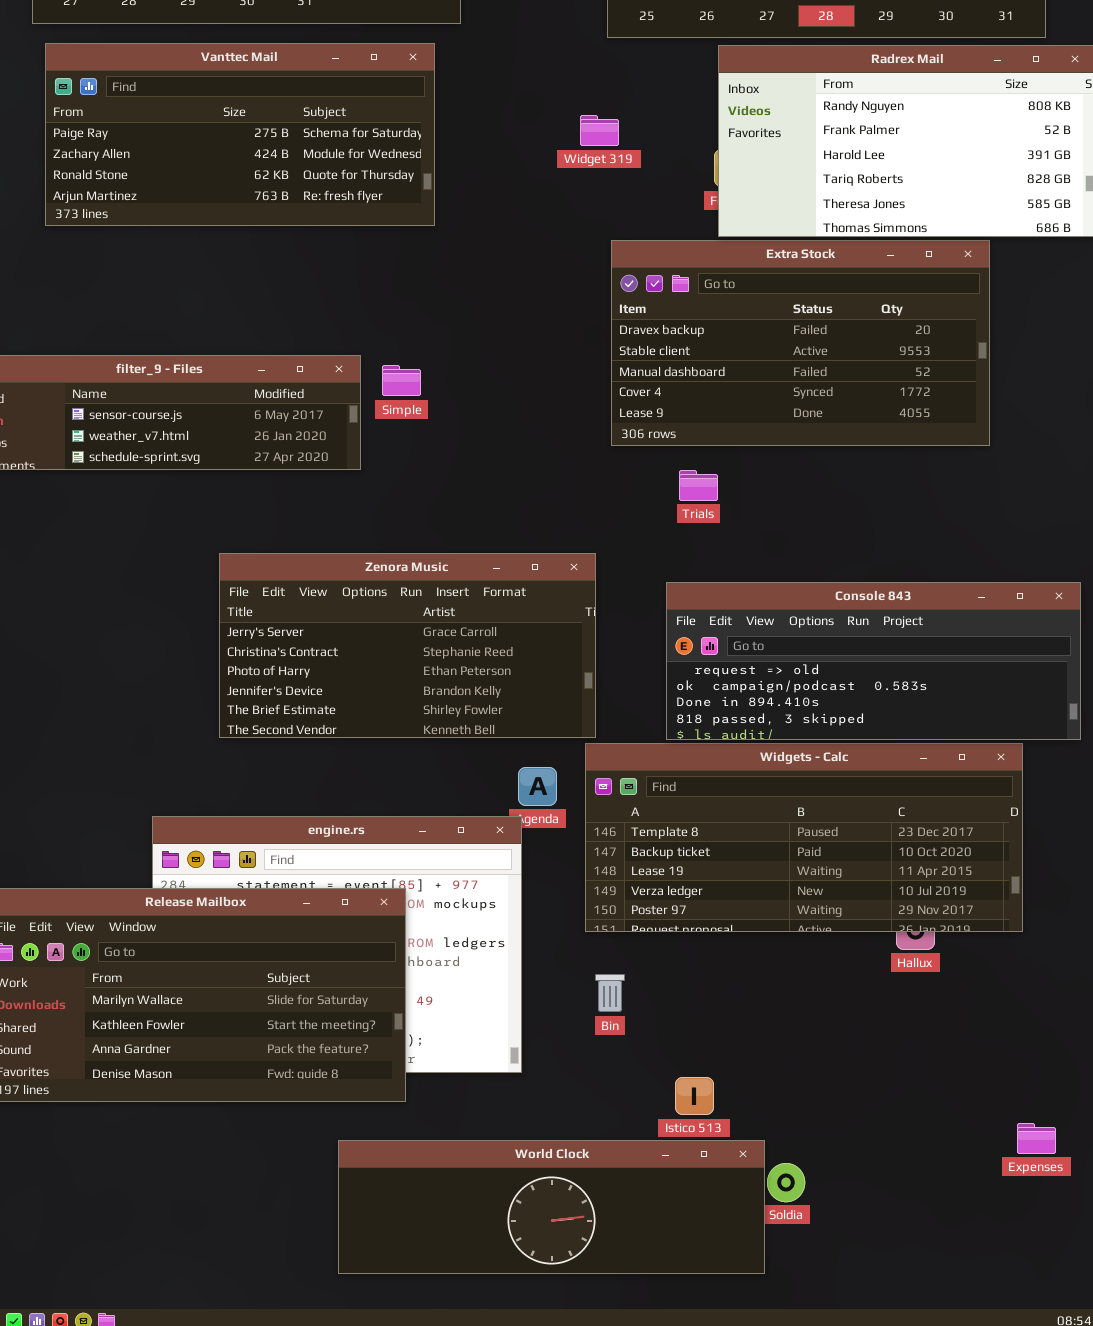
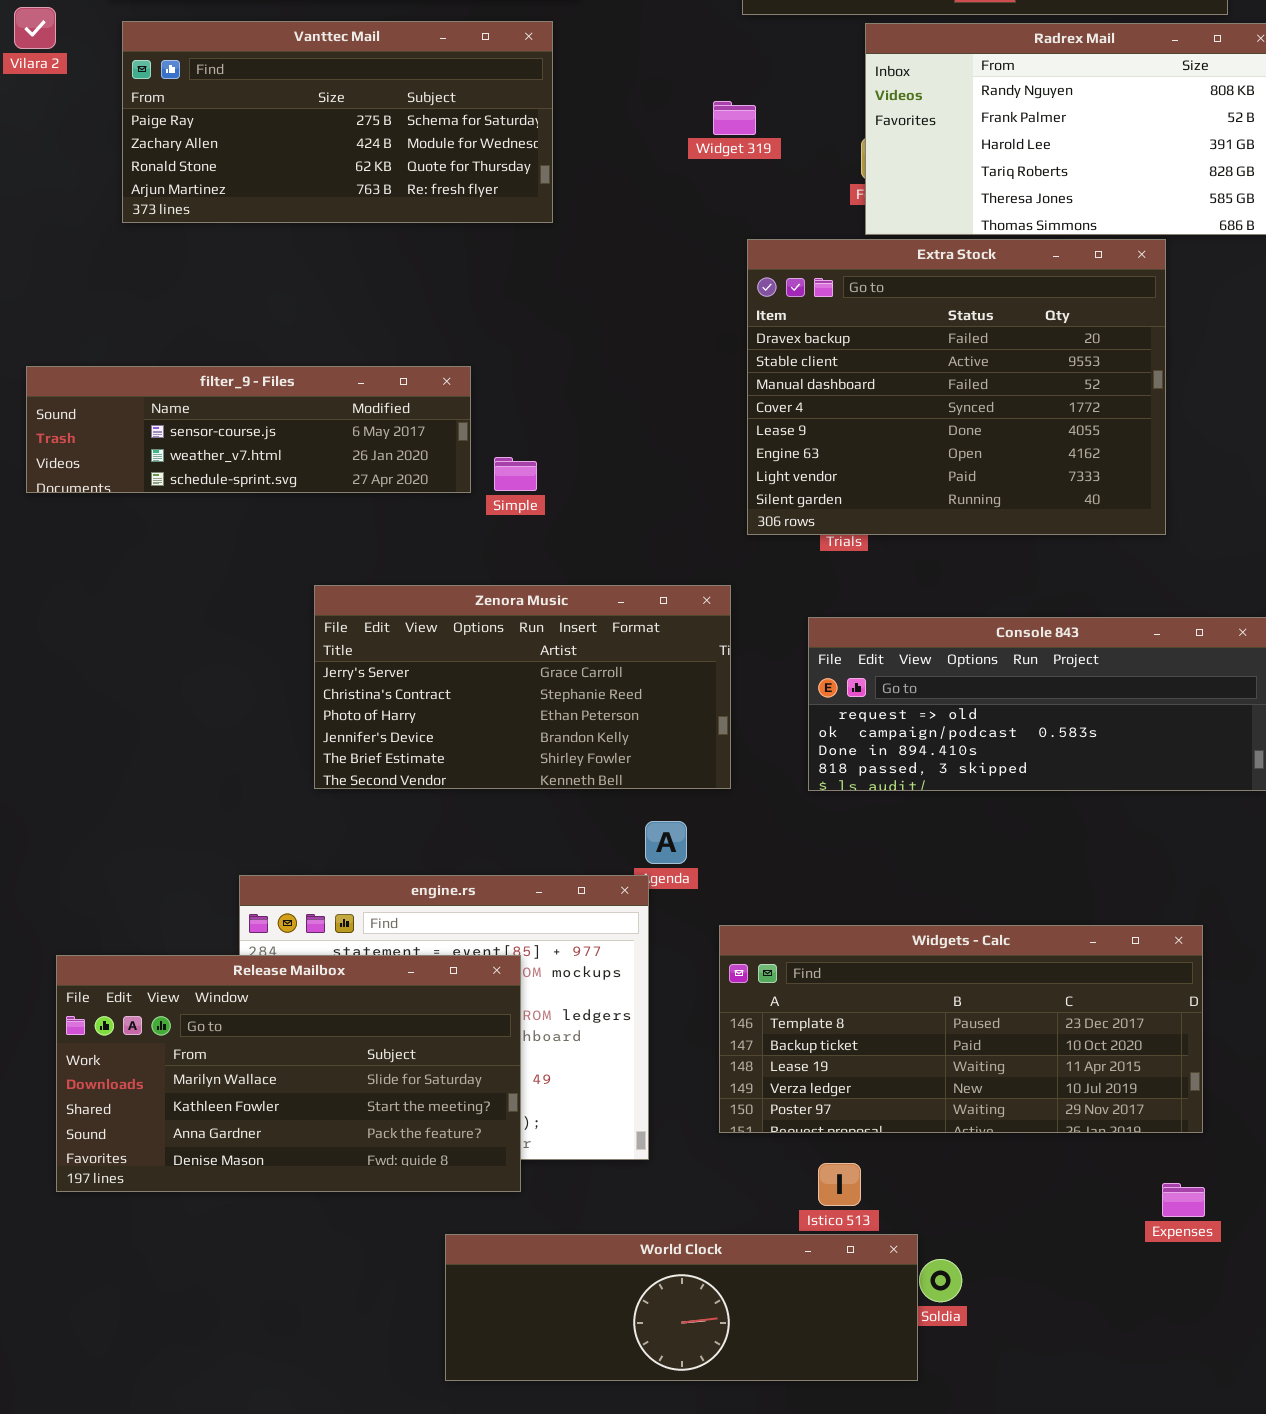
Extra Stock: [611,240,990,446] -> [747,239,1166,535], resized
Simple: [382,365,421,396] -> [494,457,537,491], moved
Widgets - Calc: [585,743,1023,932] -> [719,925,1203,1133], moved
Expenses: [1017,1123,1056,1154] -> [1162,1183,1205,1217], moved

